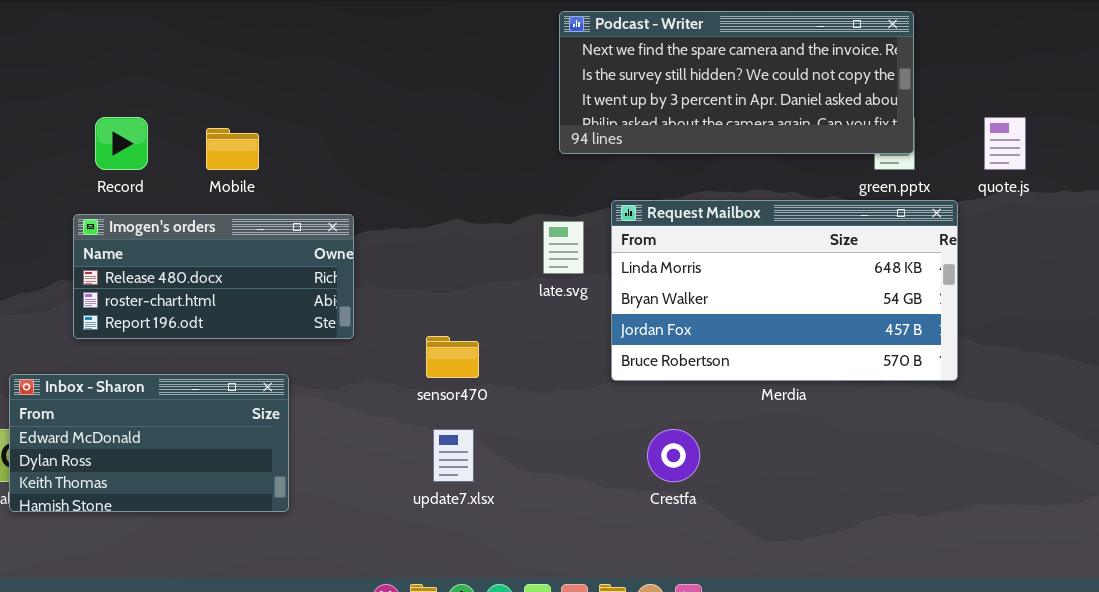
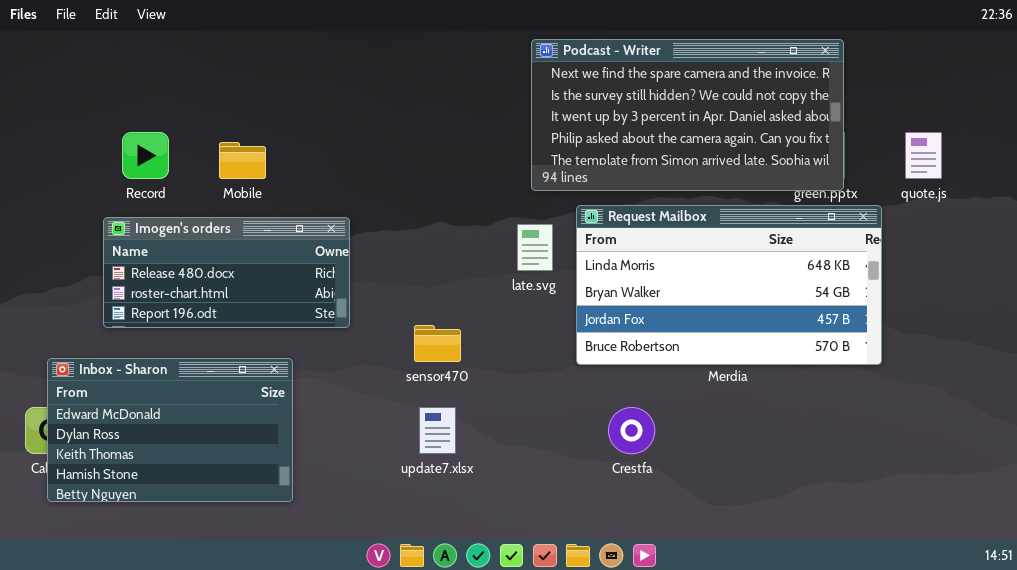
Podcast - Writer: [559,11,914,154] -> [531,39,844,191], resized
Inbox - Sharon: [9,374,289,512] -> [47,358,293,502], resized

